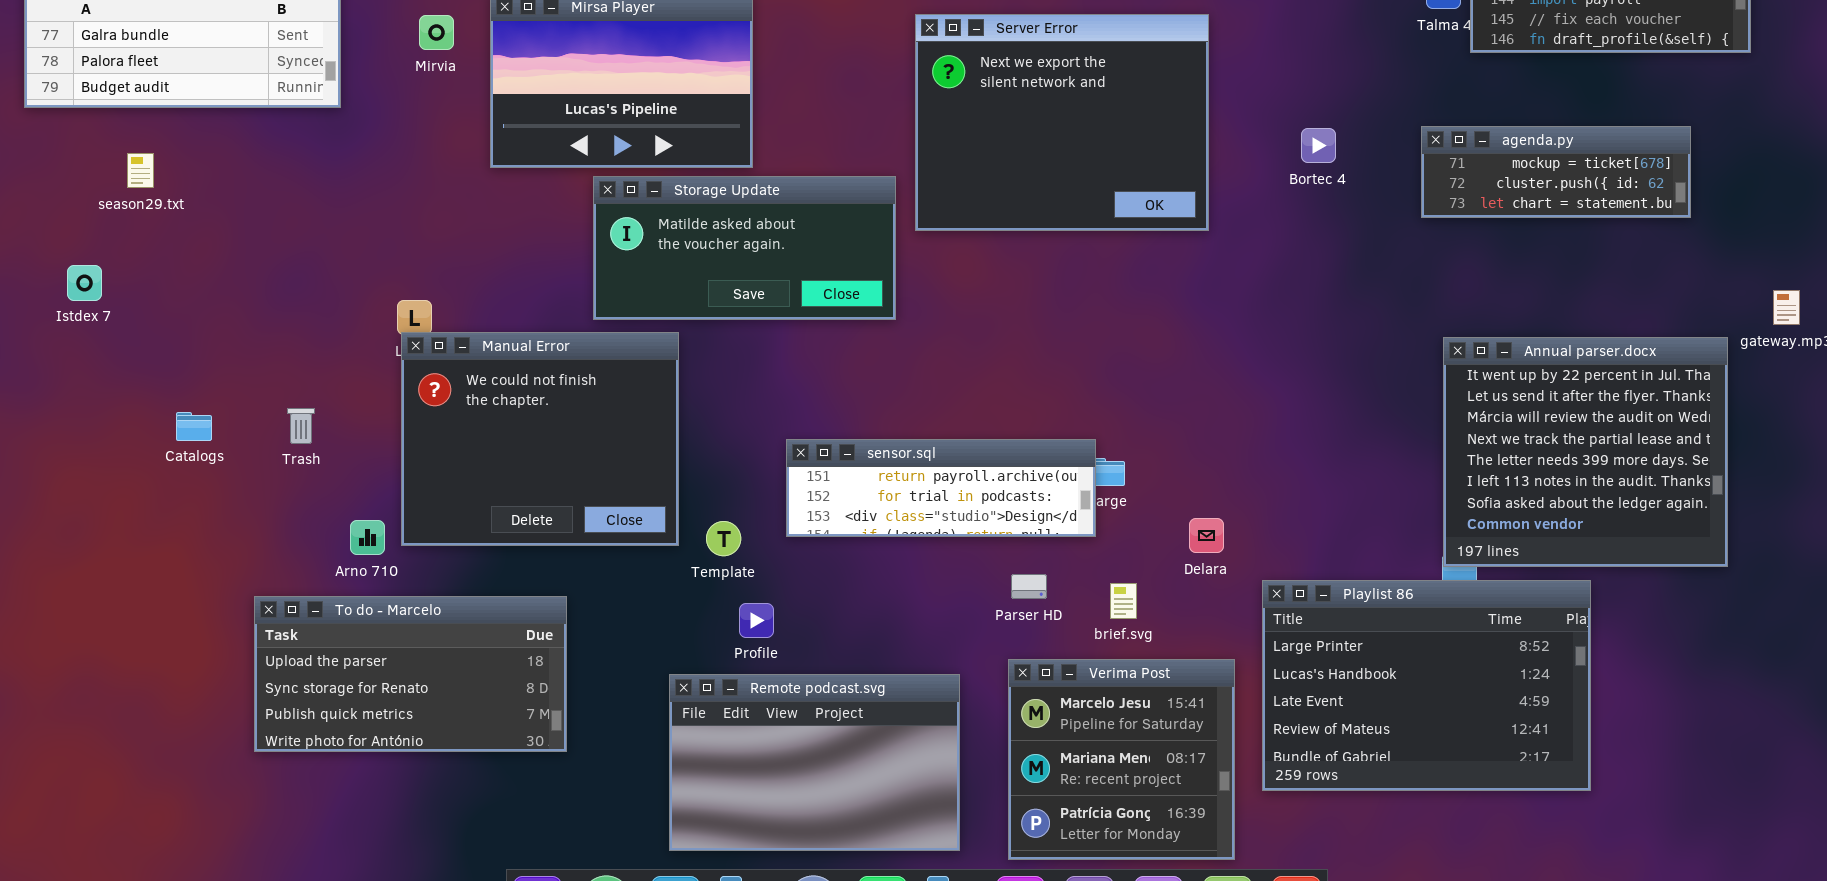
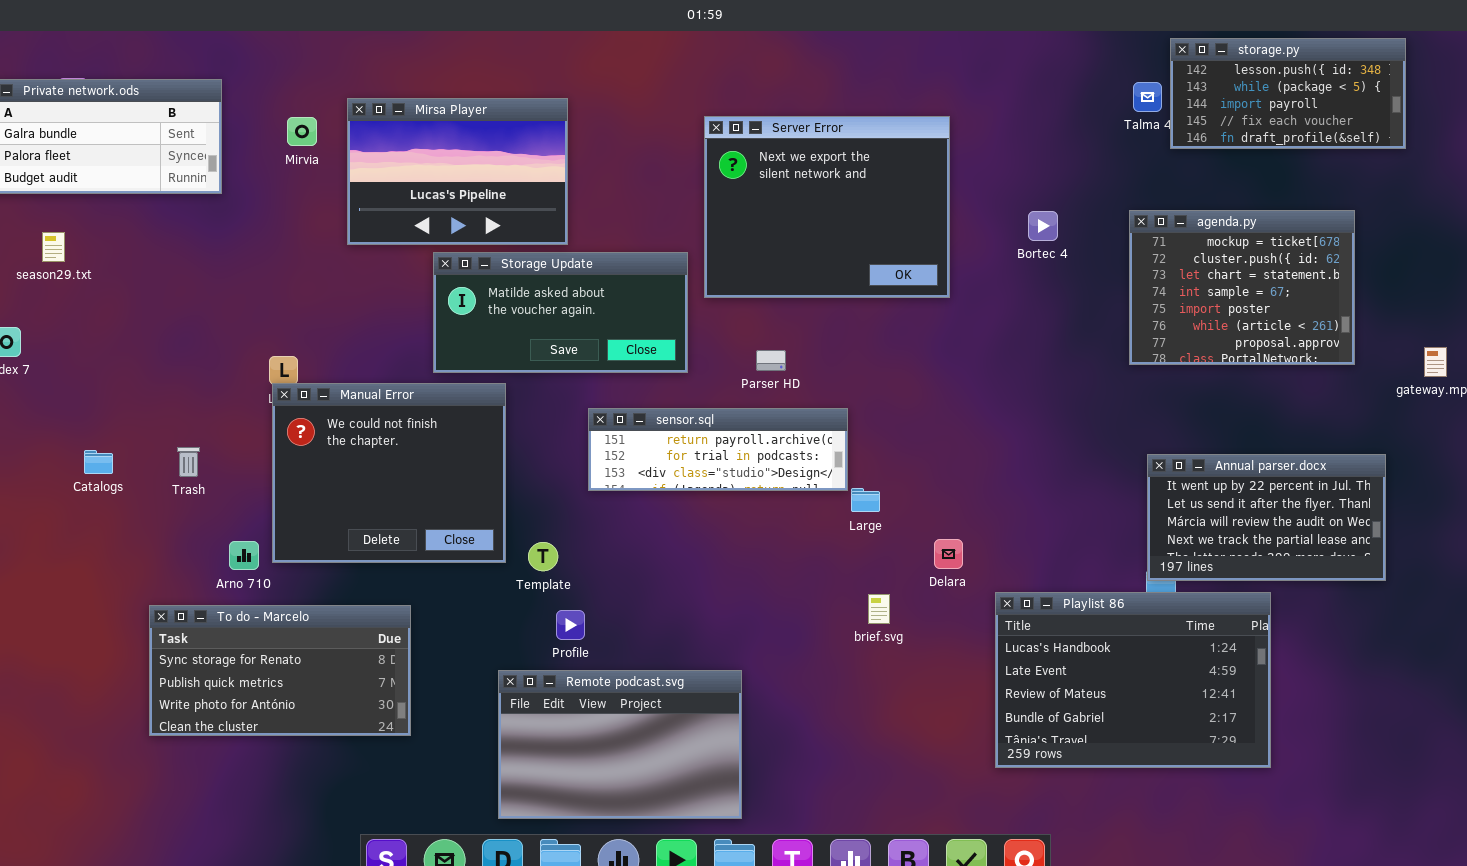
agenda.py: [1421,126,1691,218] -> [1129,210,1355,365], resized
Annual parser.docx: [1443,337,1728,567] -> [1147,454,1386,581], resized
sensor.sql: [786,439,1096,537] -> [588,408,848,491], moved
Parser HD: [1011,574,1047,599] -> [756,350,786,371], moved
Playlist 86: [1262,580,1591,791] -> [995,592,1271,768], scrolled down 1 row
To do - Marcelo: [254,596,567,752] -> [149,605,411,736], scrolled down 1 row
Verima Post: [1008,659,1235,860] -> none, closed

